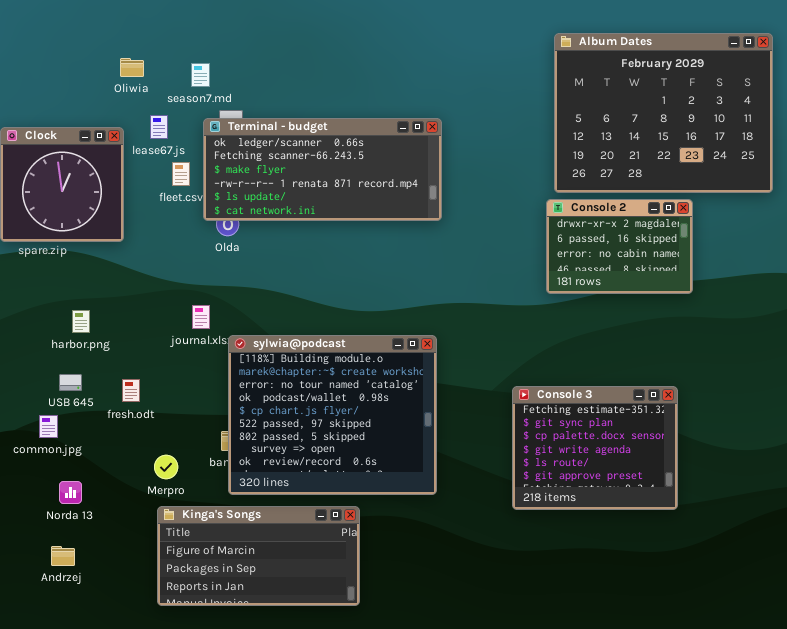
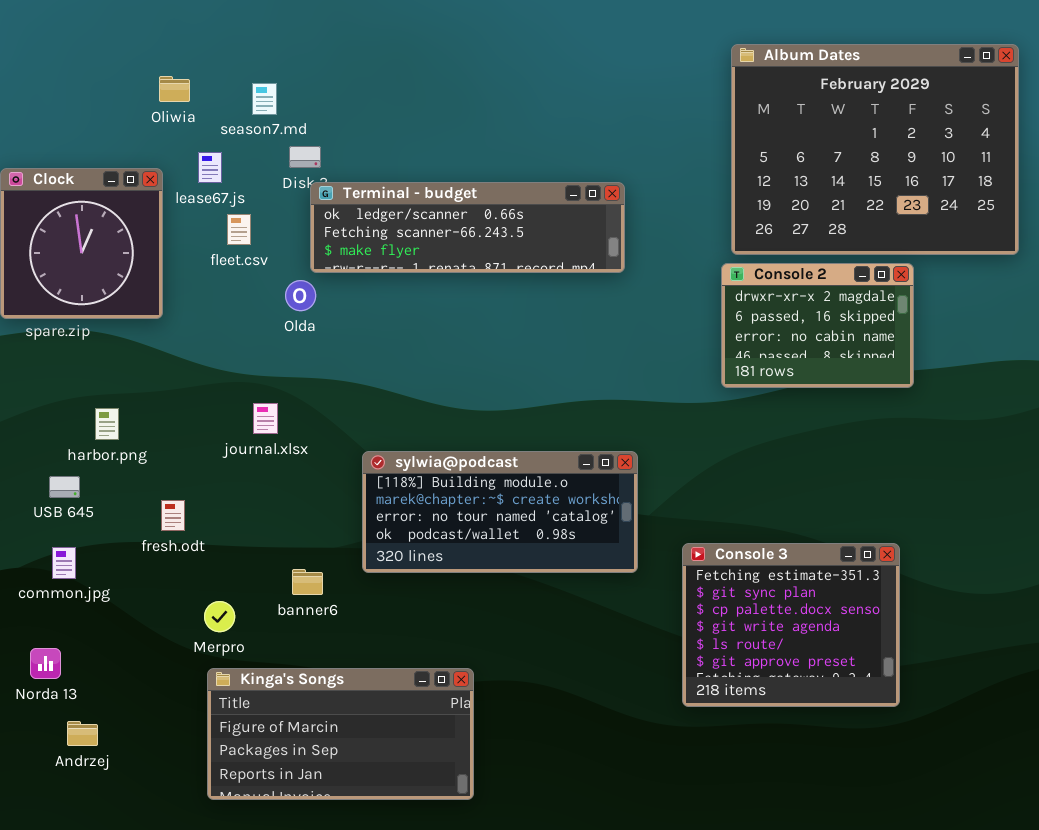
Terminal - budget: [203,118,442,221] -> [310,182,625,273], moved, resized
sylwia@podcast: [228,335,437,495] -> [362,451,638,573], moved, resized
USB 645: [59,374,82,391] -> [49,476,80,498], moved
Console 3: [512,386,678,510] -> [682,543,900,707], moved
Norda 13: [59,481,82,504] -> [30,648,61,679], moved

